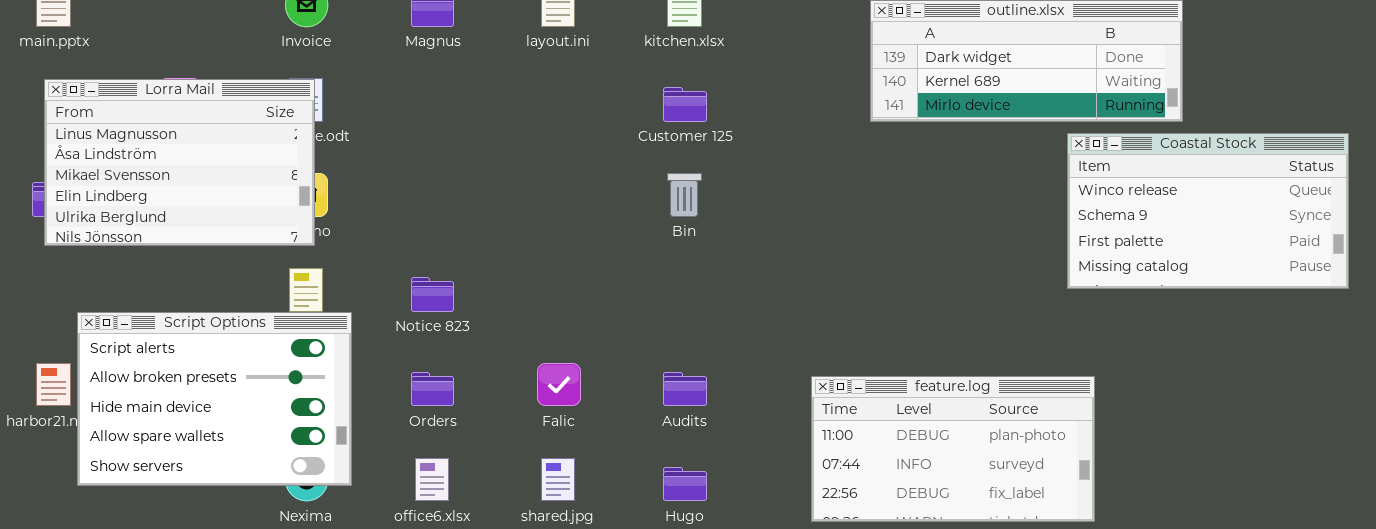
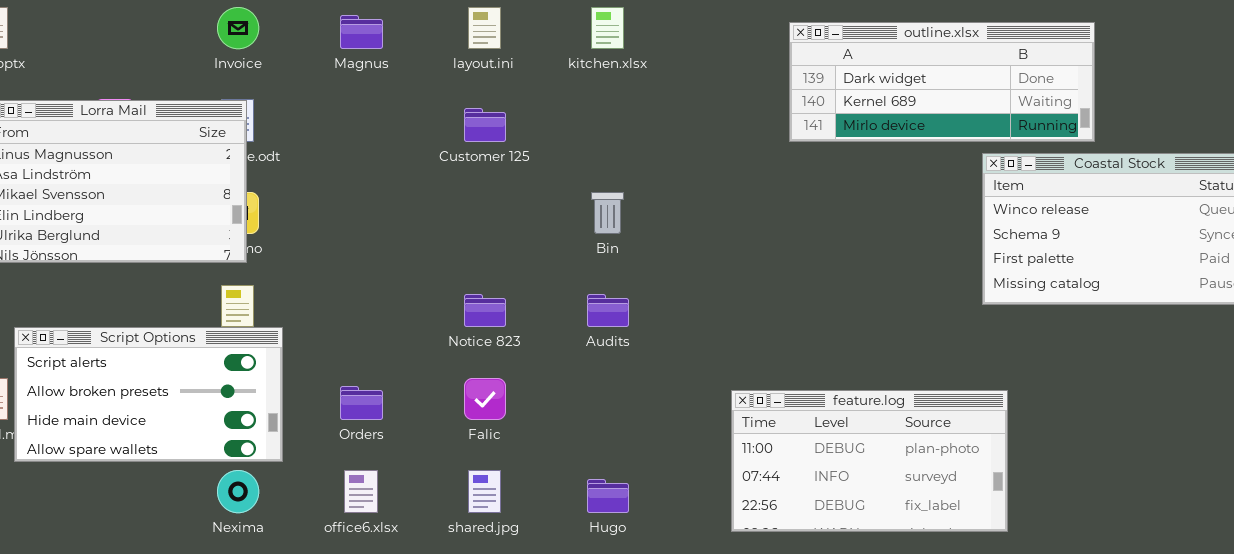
Customer 125: [663,87,707,122] -> [464,108,506,142], moved
Notice 823: [411,277,454,312] -> [464,294,506,327], moved
Script Options: [77,312,352,486] -> [14,327,283,462], resized
Audits: [663,372,707,406] -> [587,294,629,327], moved

